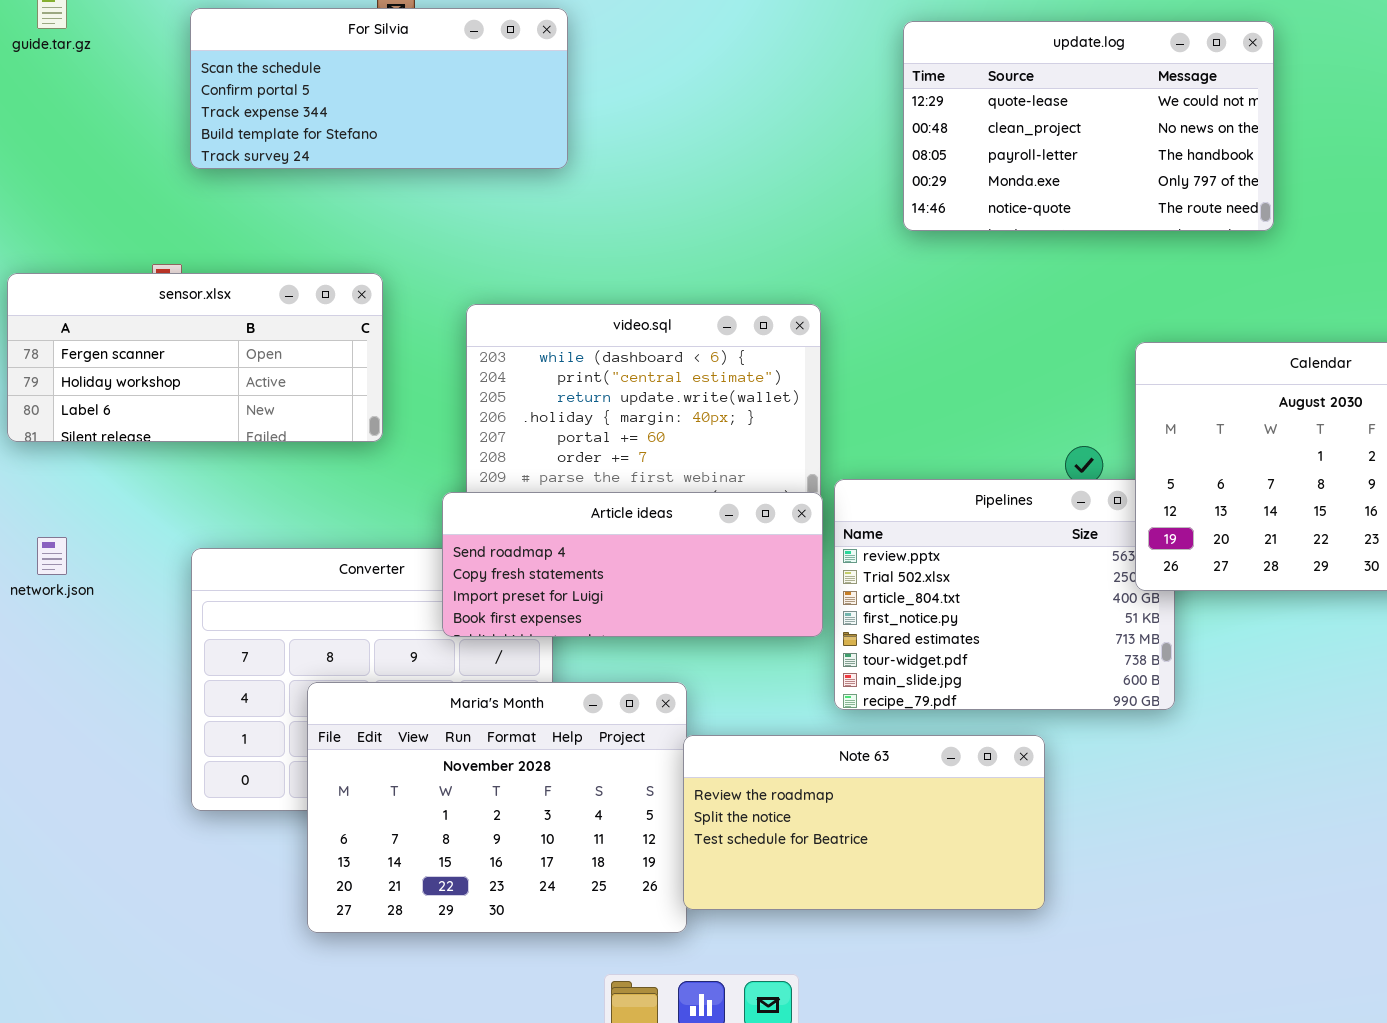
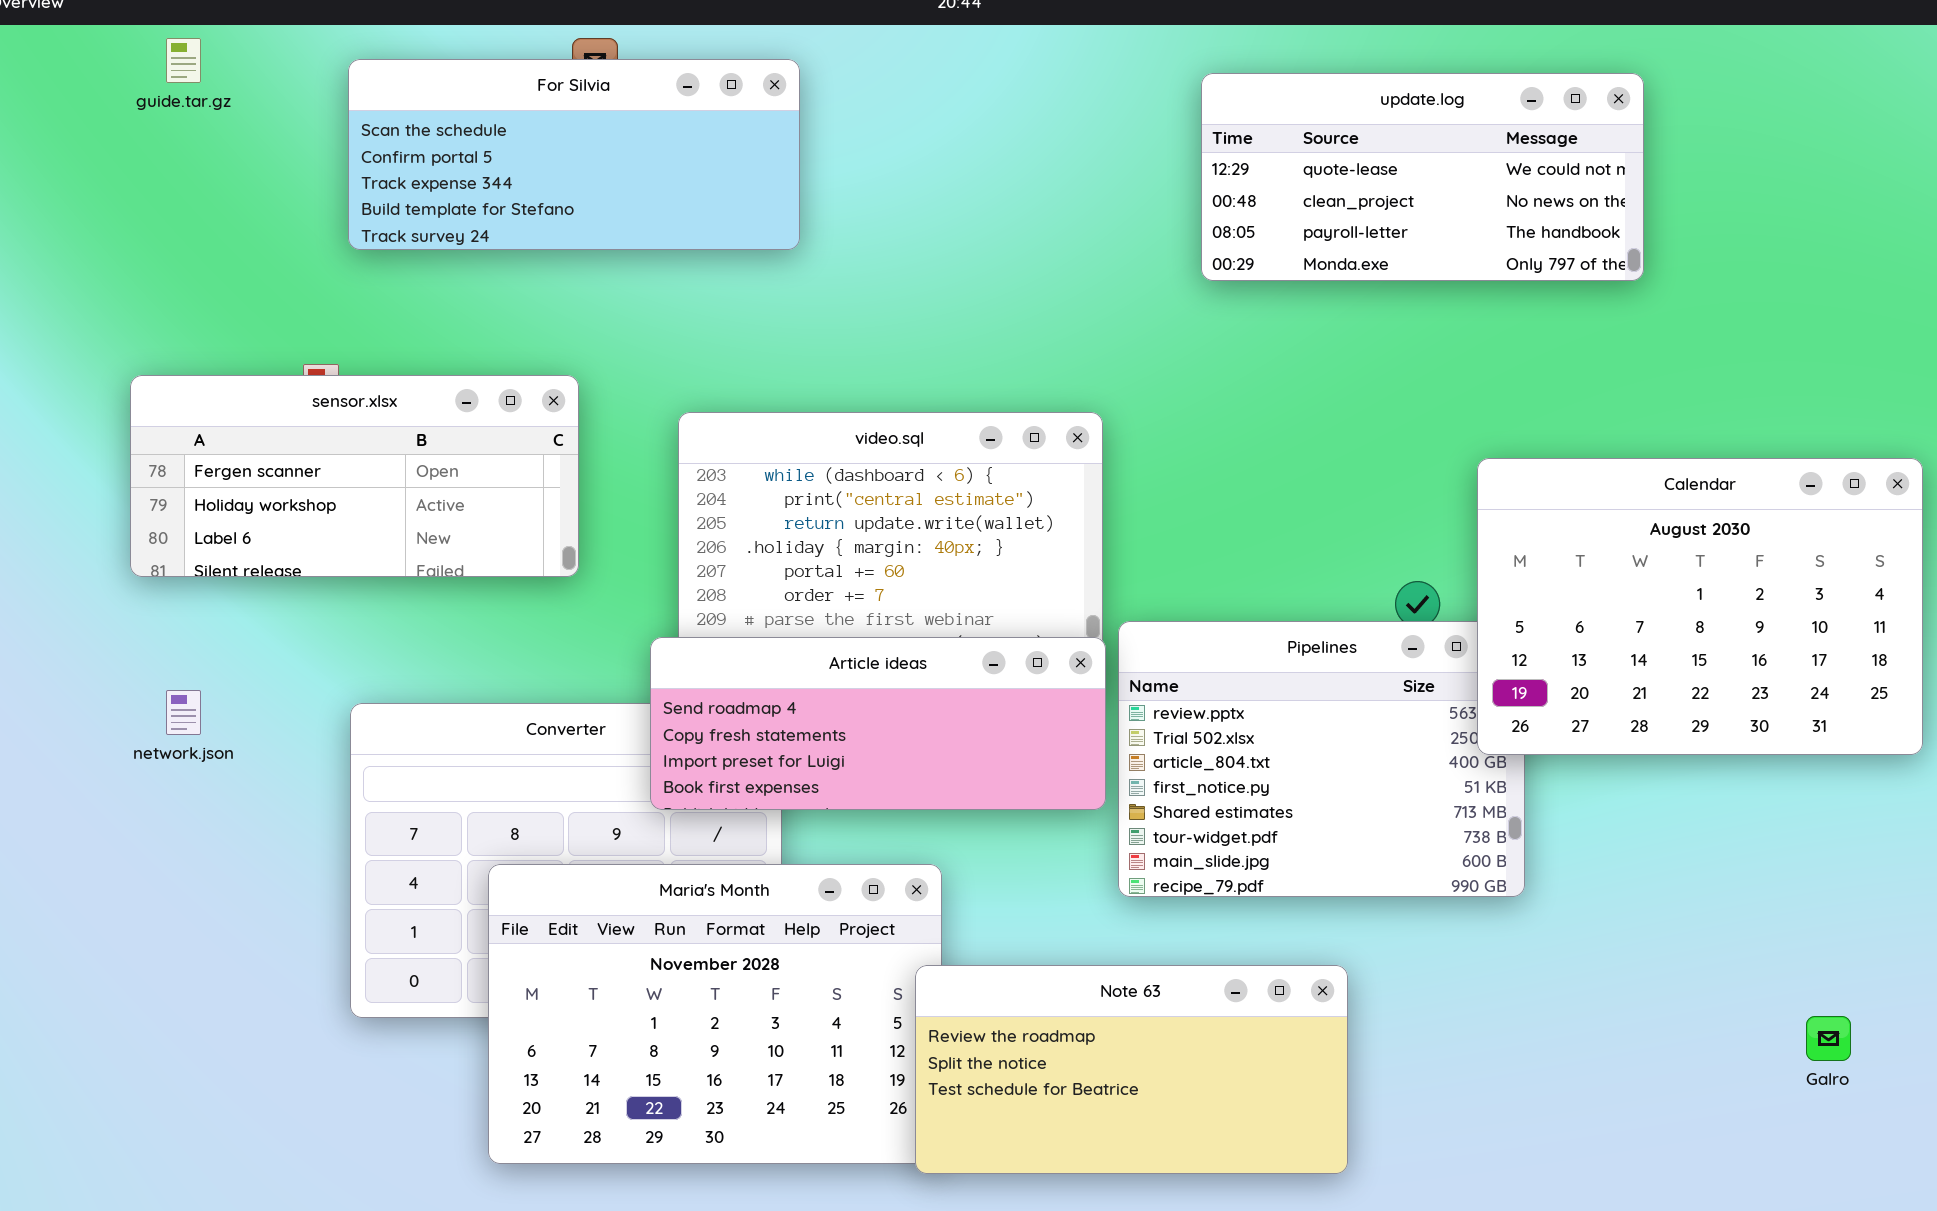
update.log: [903,21,1274,231] -> [1201,73,1644,281], resized
Note 63: [683,735,1045,910] -> [915,965,1348,1174], moved

